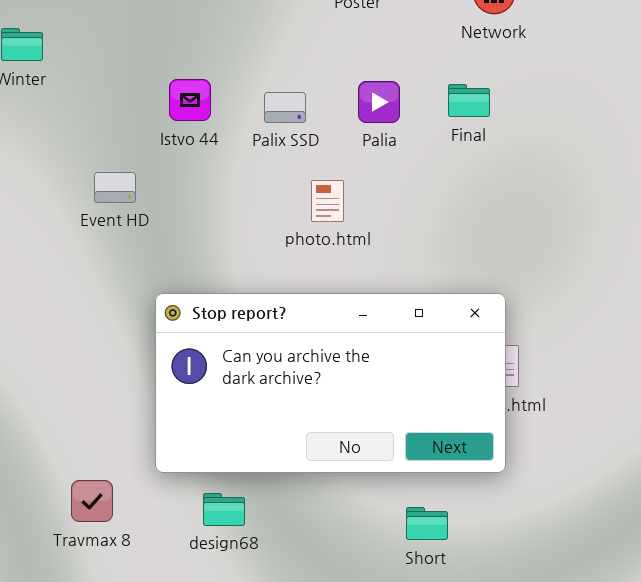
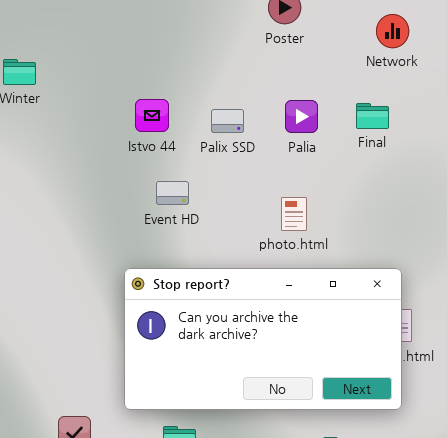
Event HD: [94,172,136,203] -> [156,181,189,205], moved
photo.html: [311,180,344,222] -> [281,197,307,231], moved

